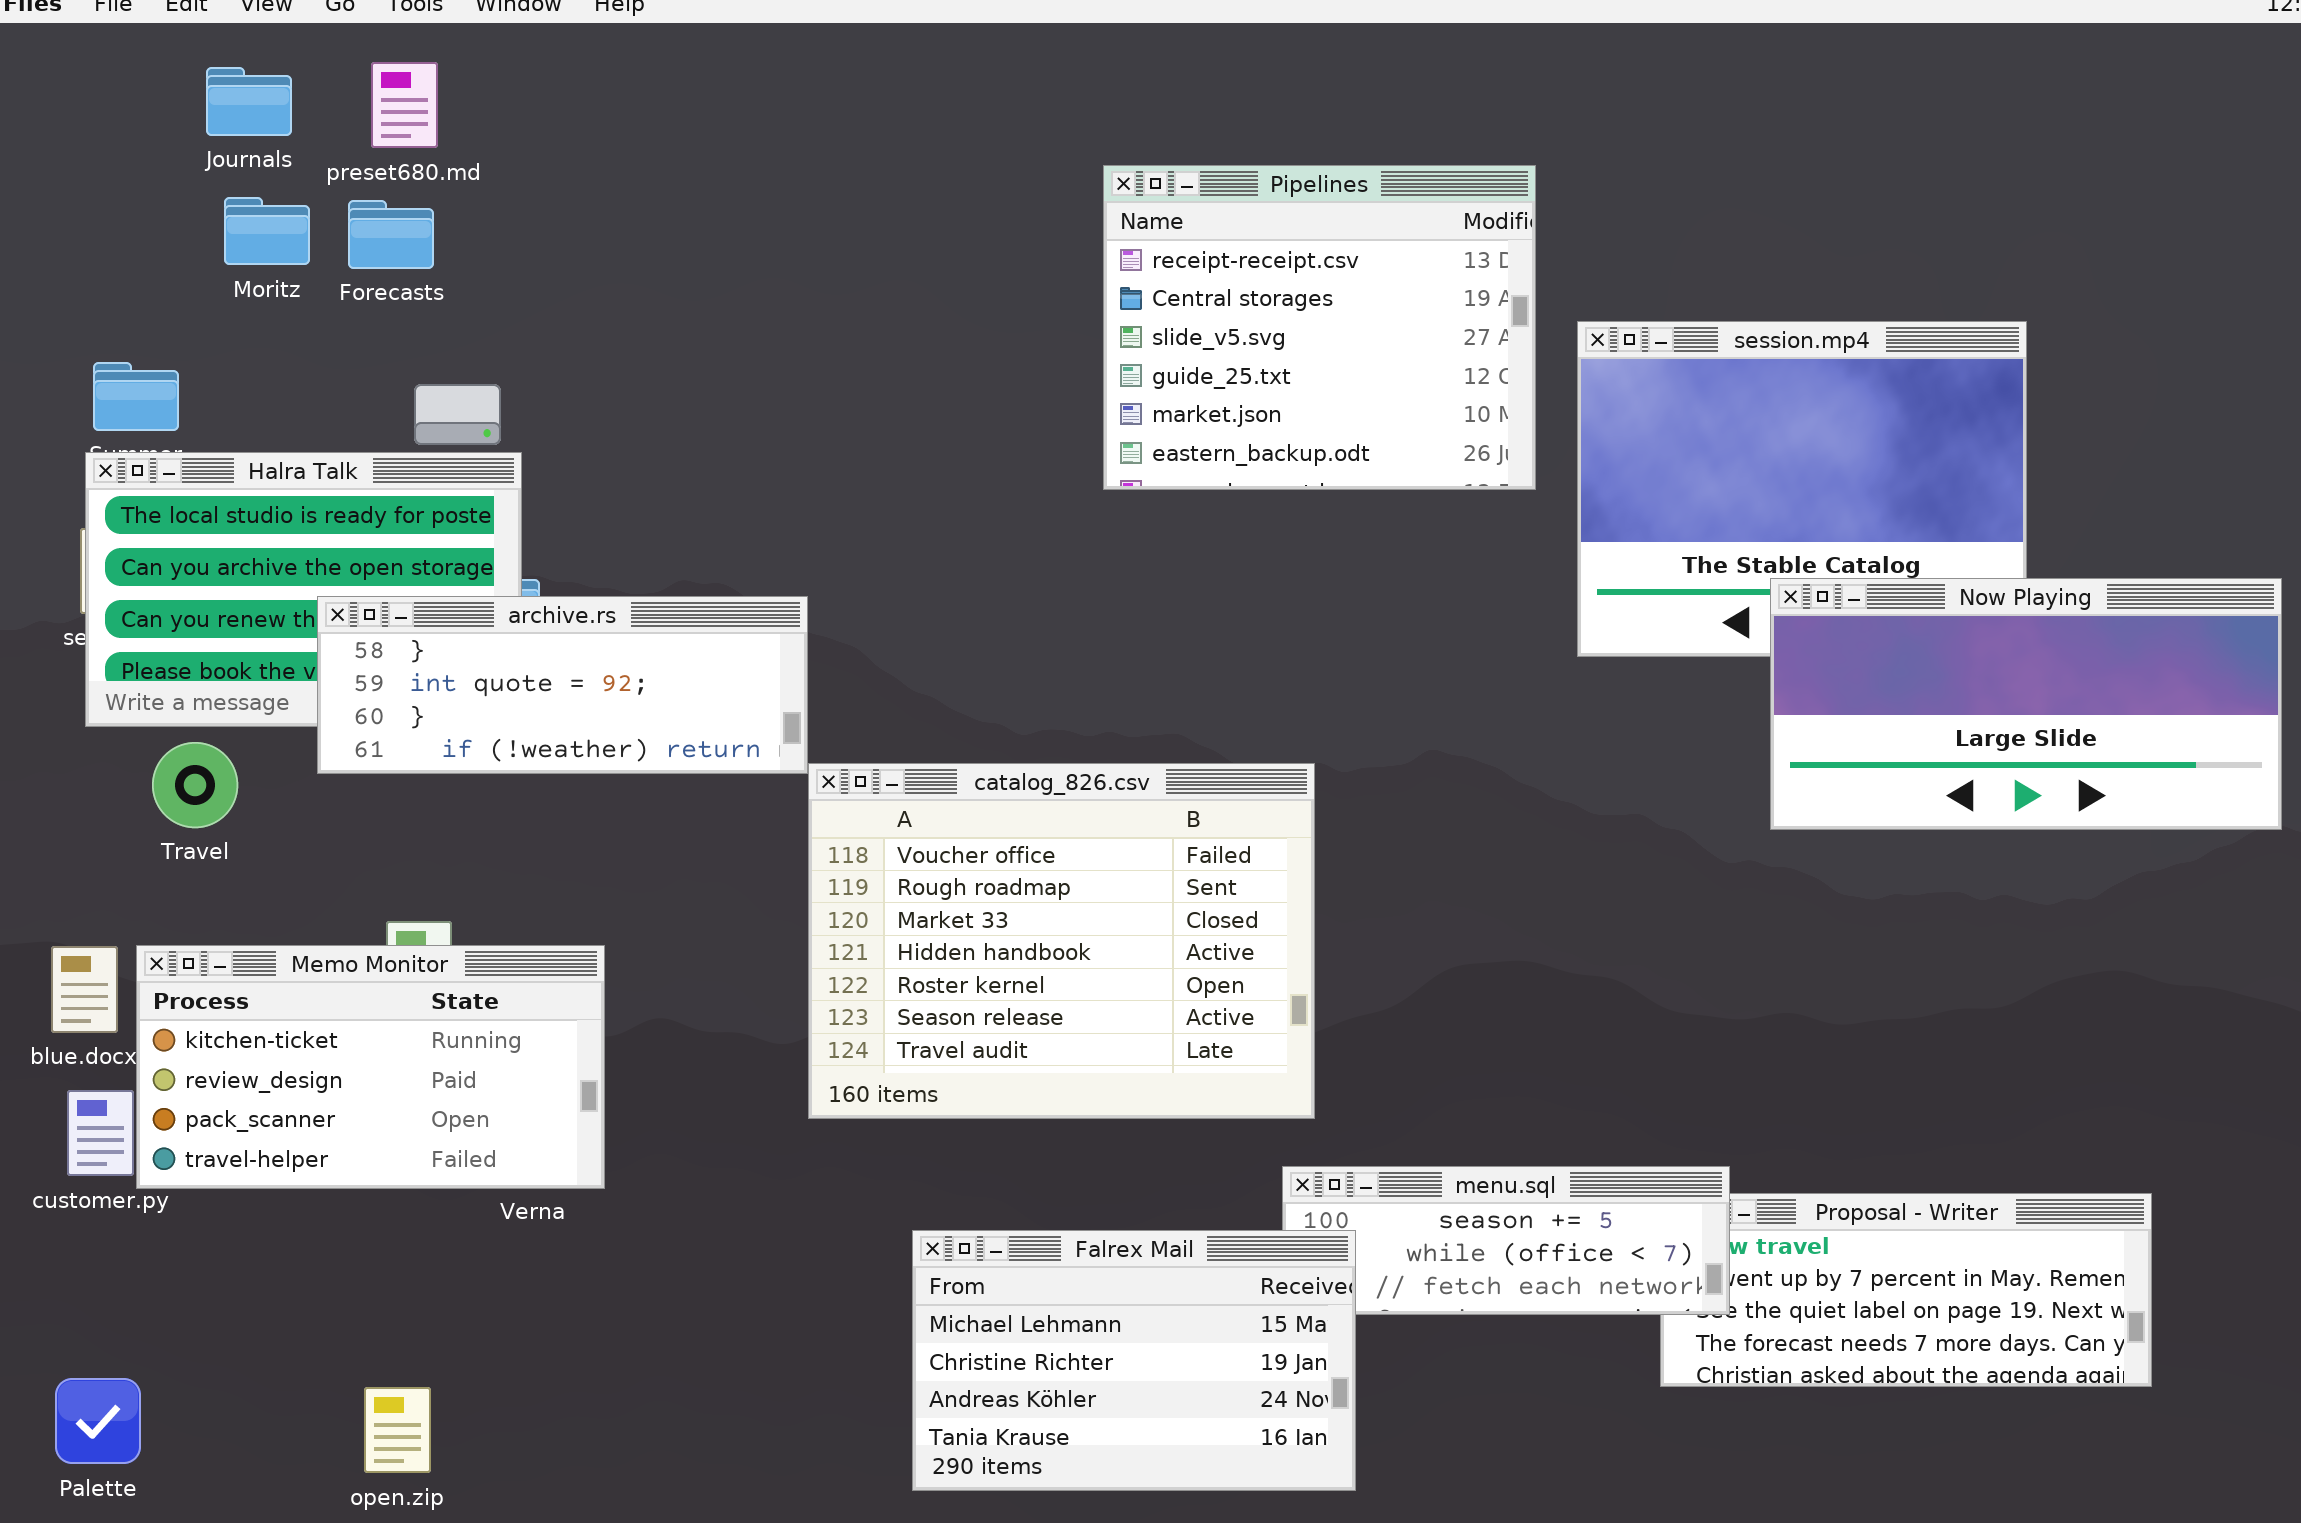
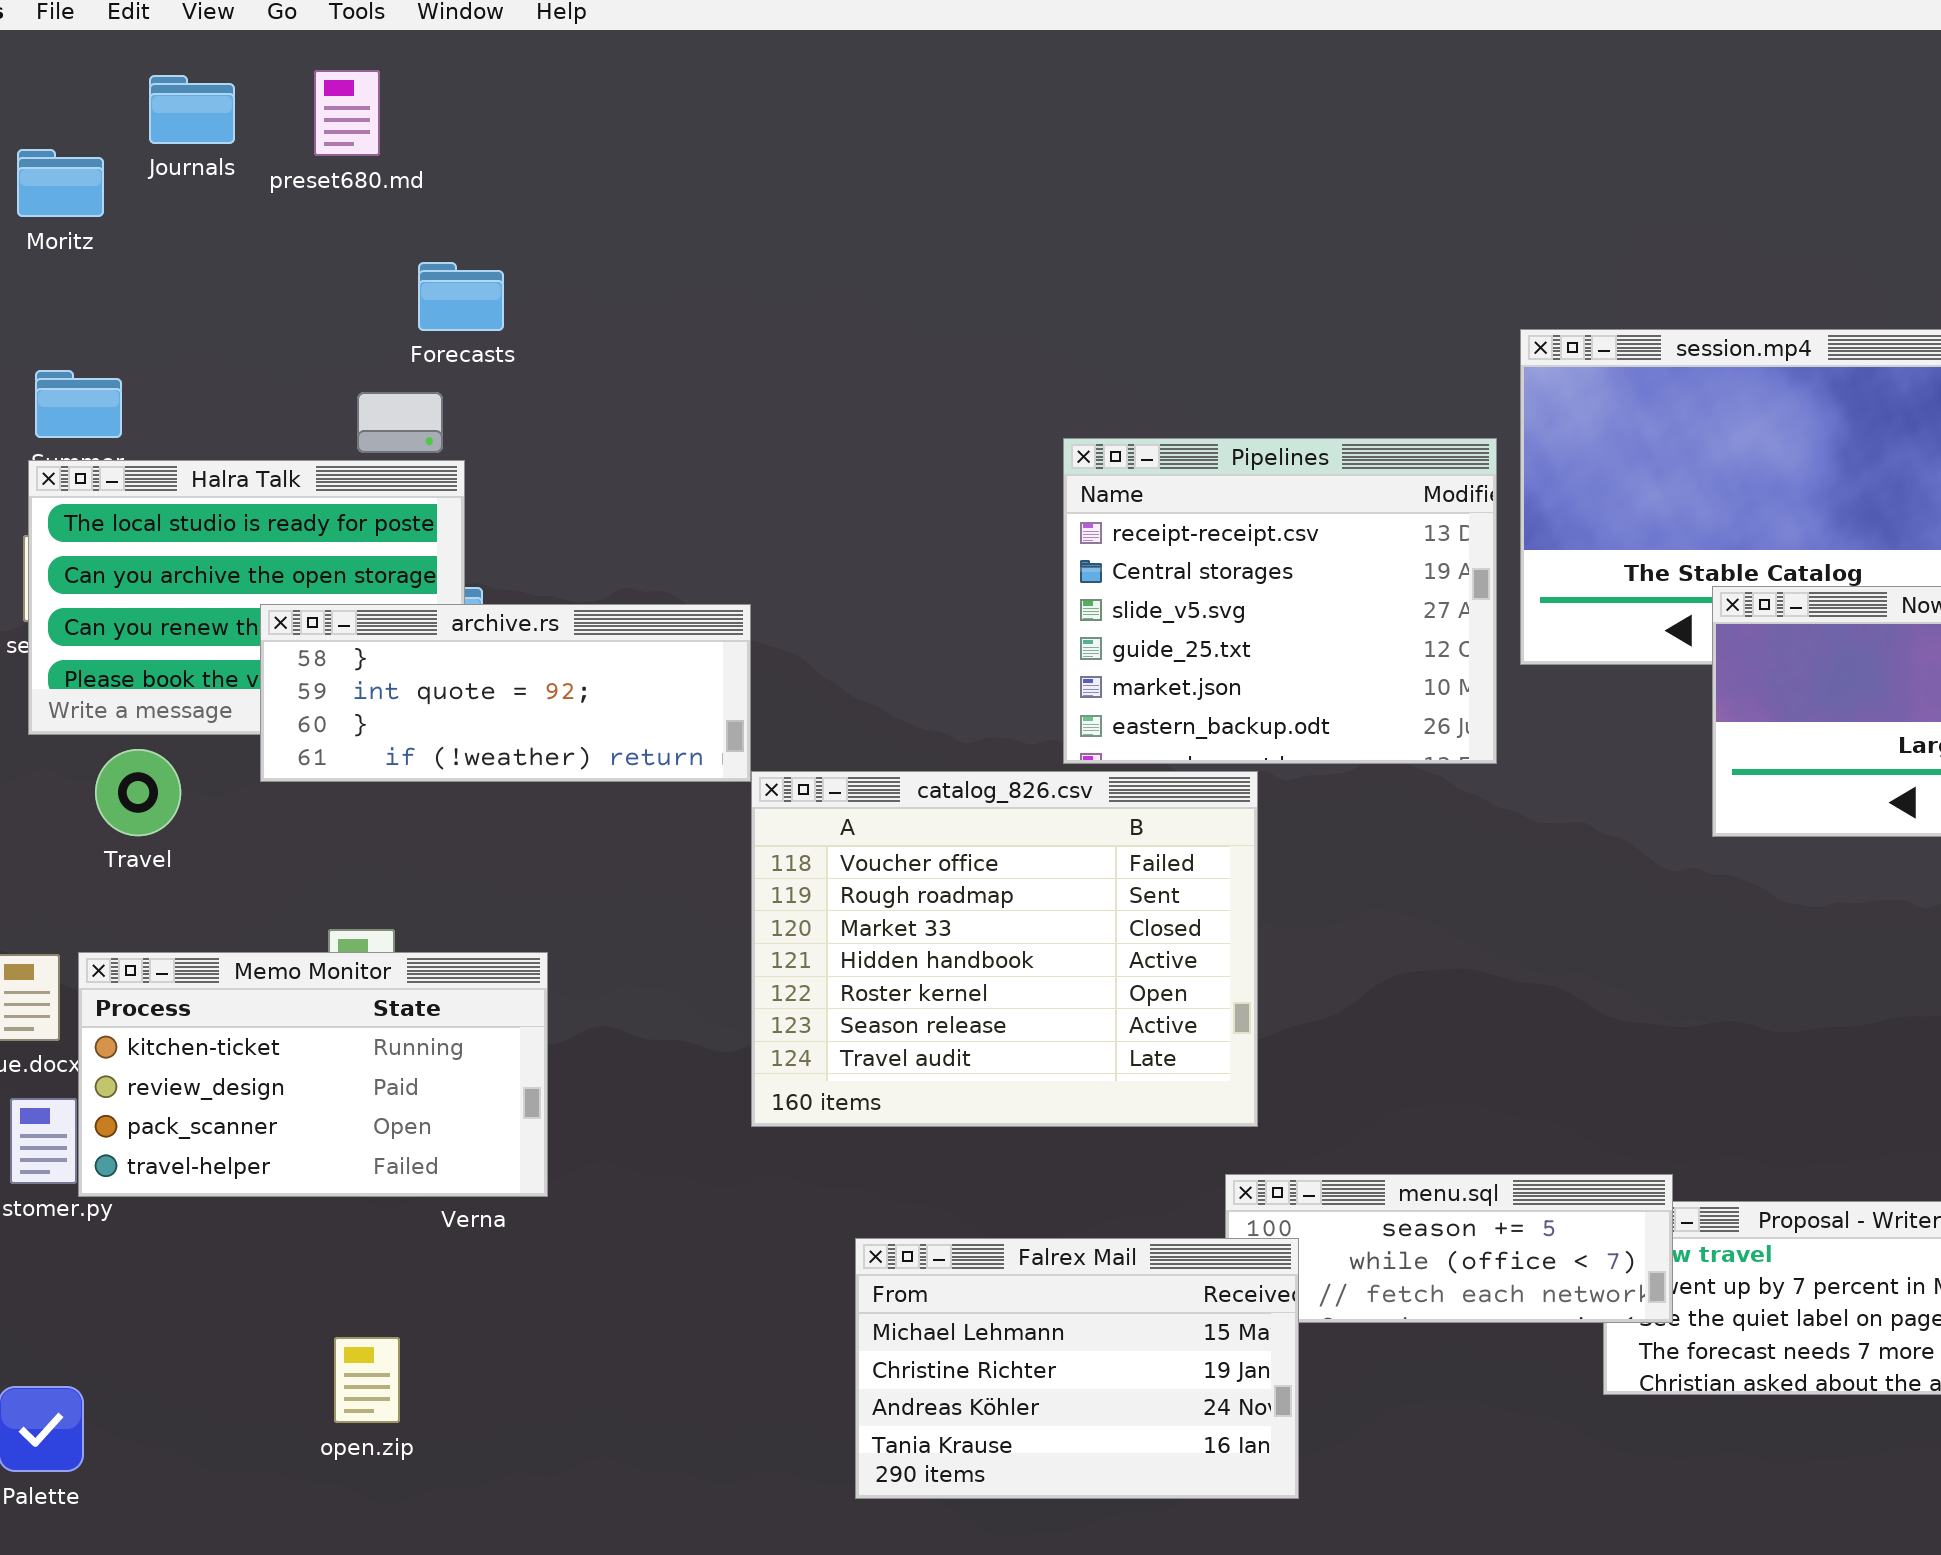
Pipelines: [1103,165,1536,490] -> [1063,438,1497,764], moved
Moritz: [224,197,310,265] -> [17,149,104,217], moved
Forecasts: [348,200,434,269] -> [418,262,504,331], moved
open.zip: [364,1387,431,1473] -> [334,1337,400,1423], moved

